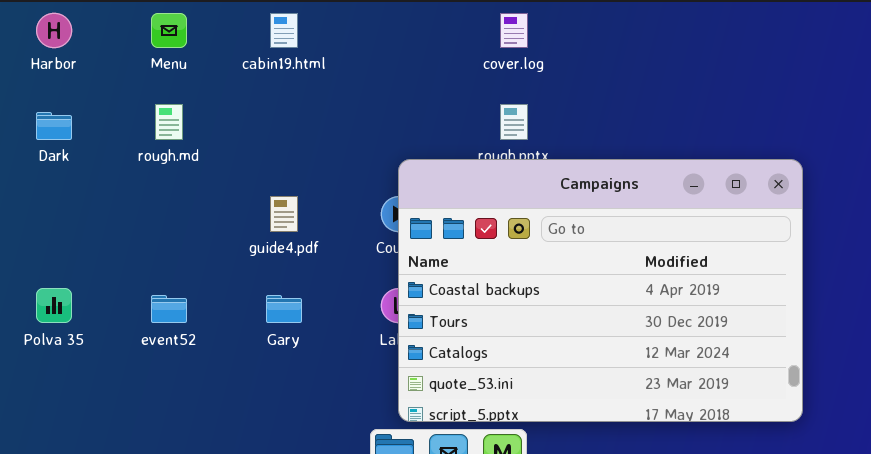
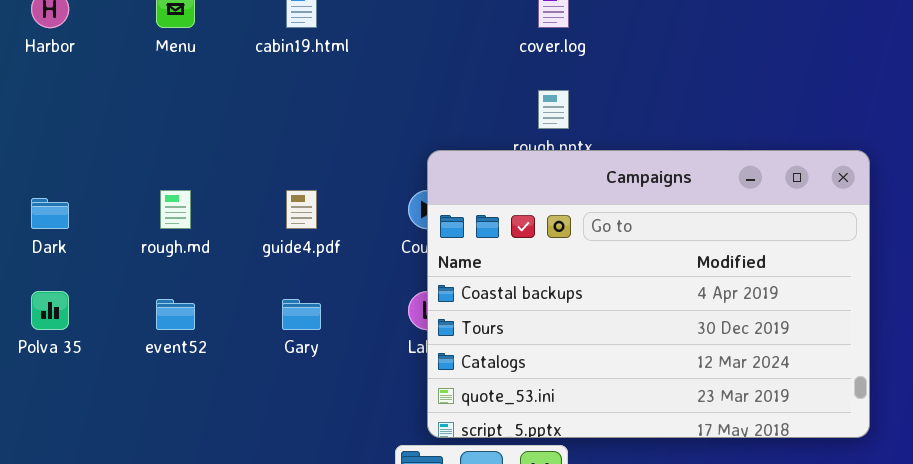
rough.md: [155,104,183,140] -> [160,190,191,229], moved
Dark: [36,112,72,140] -> [31,198,69,229], moved

